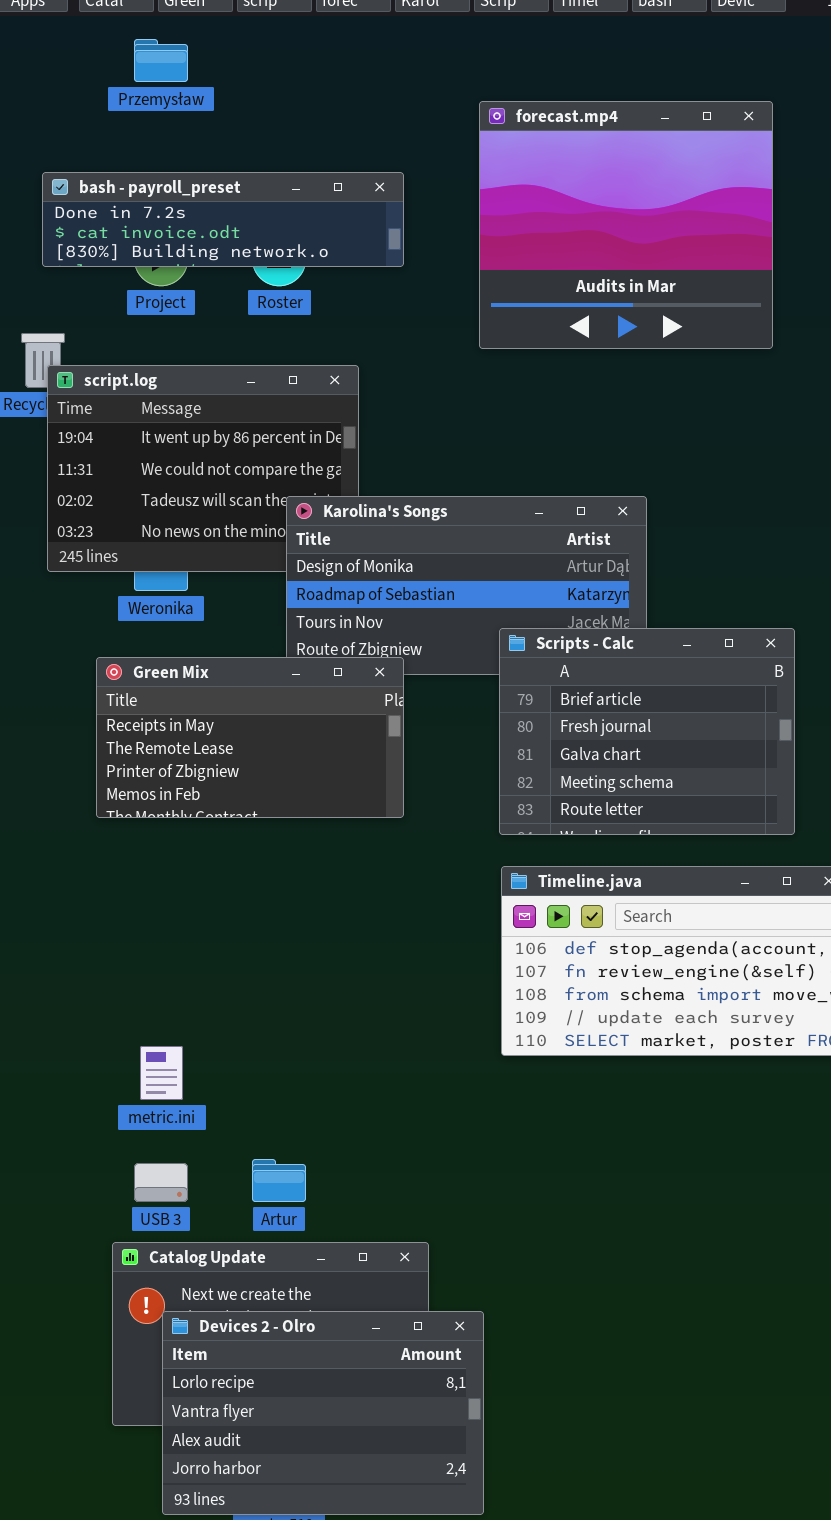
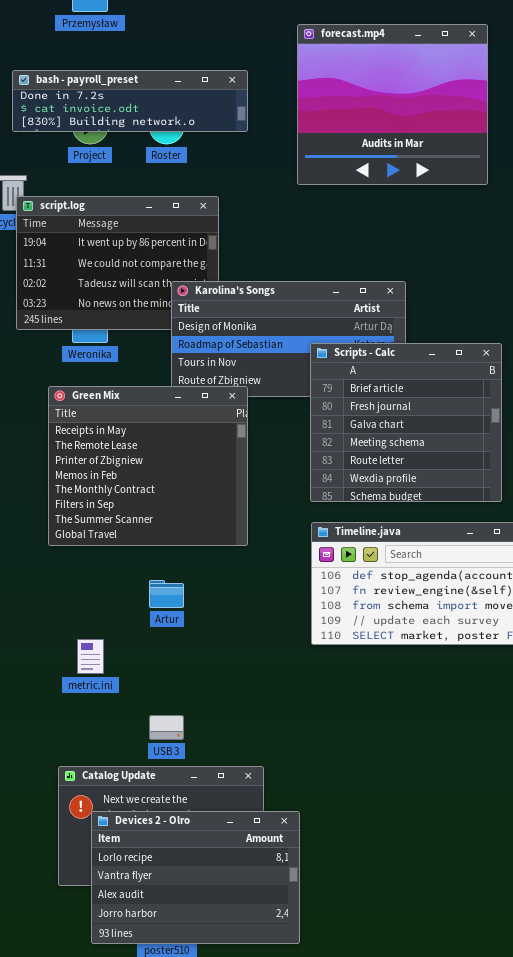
Scripts - Calc: [499,628,795,835] -> [310,343,502,502], resized
Green Mix: [96,657,404,818] -> [48,386,248,546], resized
Artur: [252,1159,306,1202] -> [149,580,184,608], moved
USB 3: [134,1163,188,1202] -> [149,715,184,740], moved

